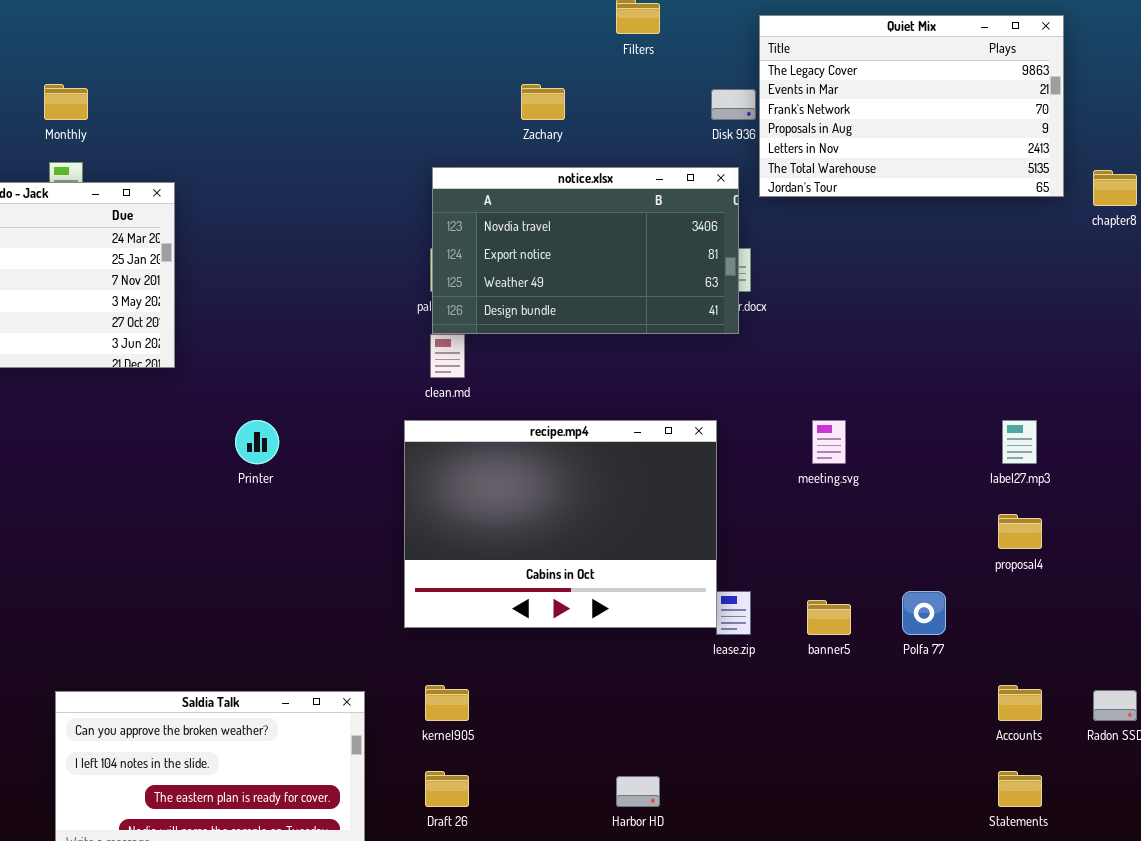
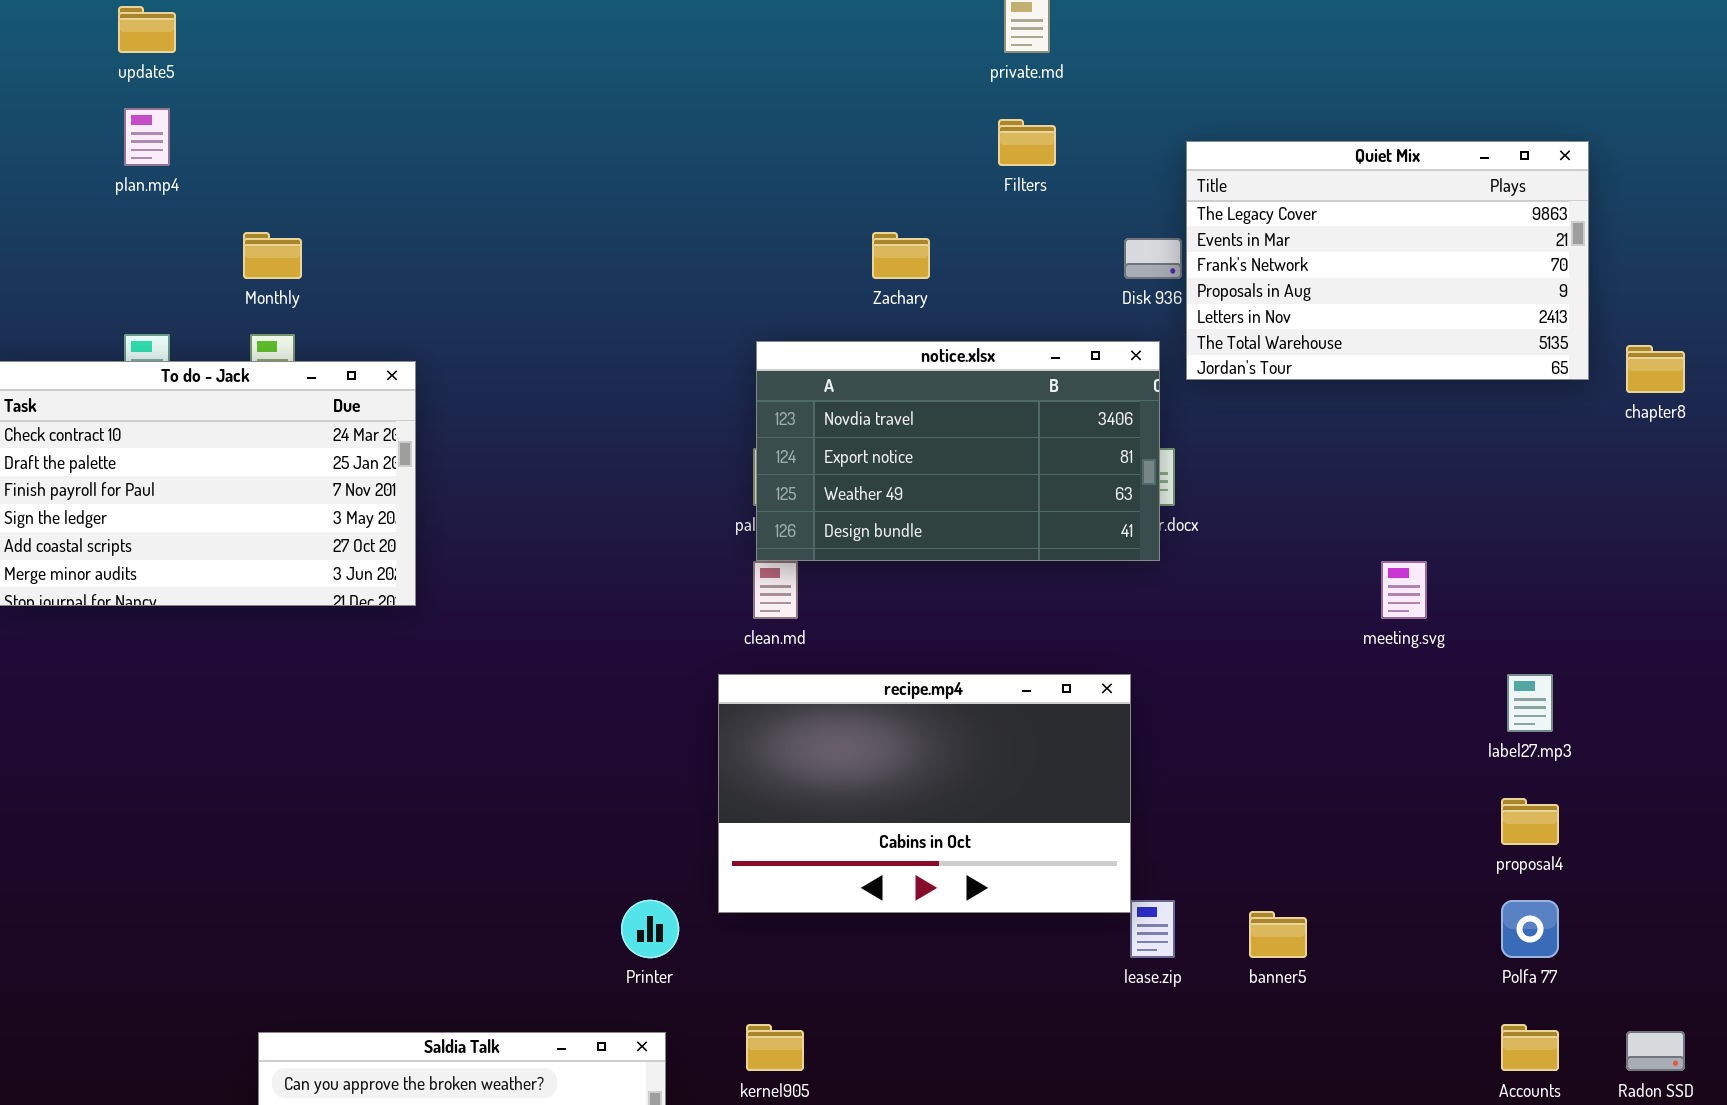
Printer: [235,420,279,464] -> [621,900,679,958], moved
recipe.mp4: [404,420,717,628] -> [718,674,1131,913], resized
meeting.svg: [812,420,846,464] -> [1381,561,1427,619], moved
Polfa 77: [902,591,946,635] -> [1501,900,1559,958], moved

